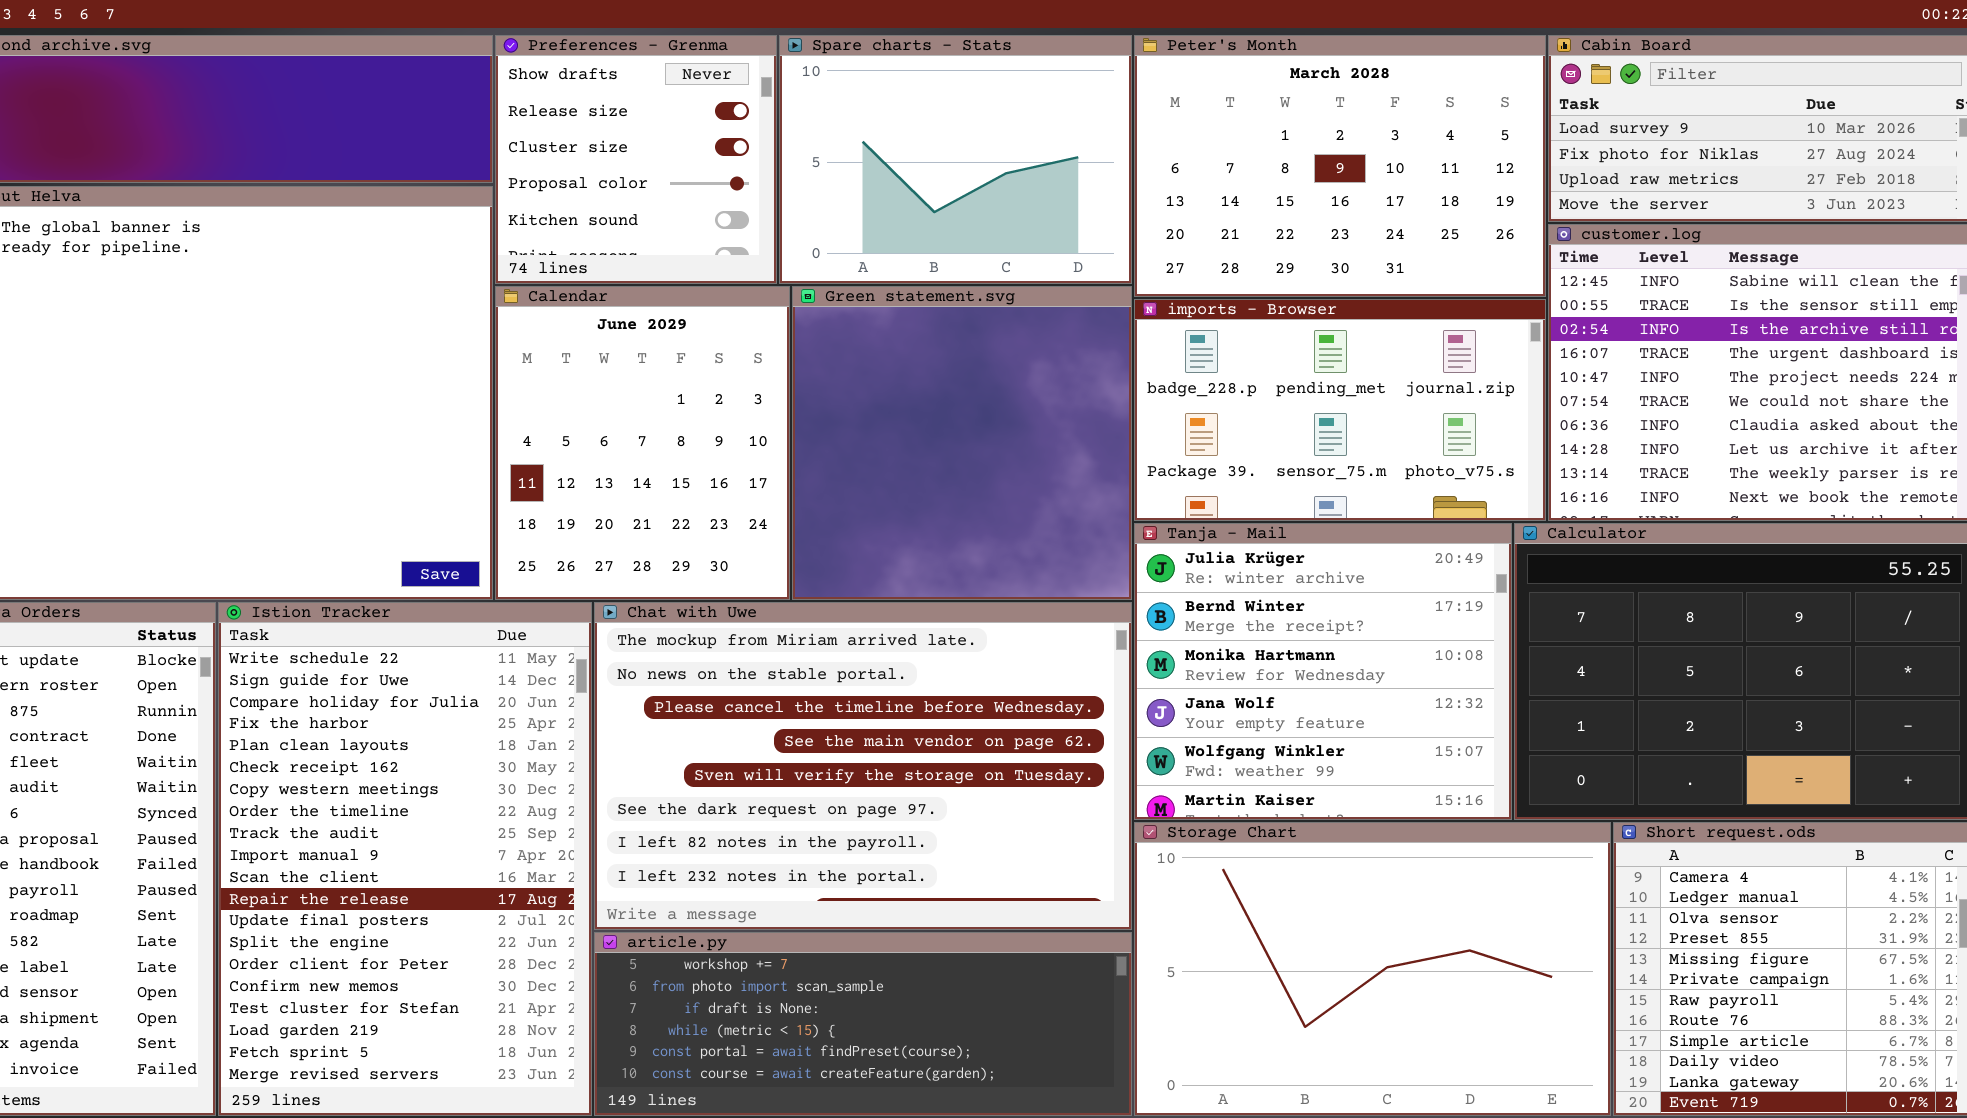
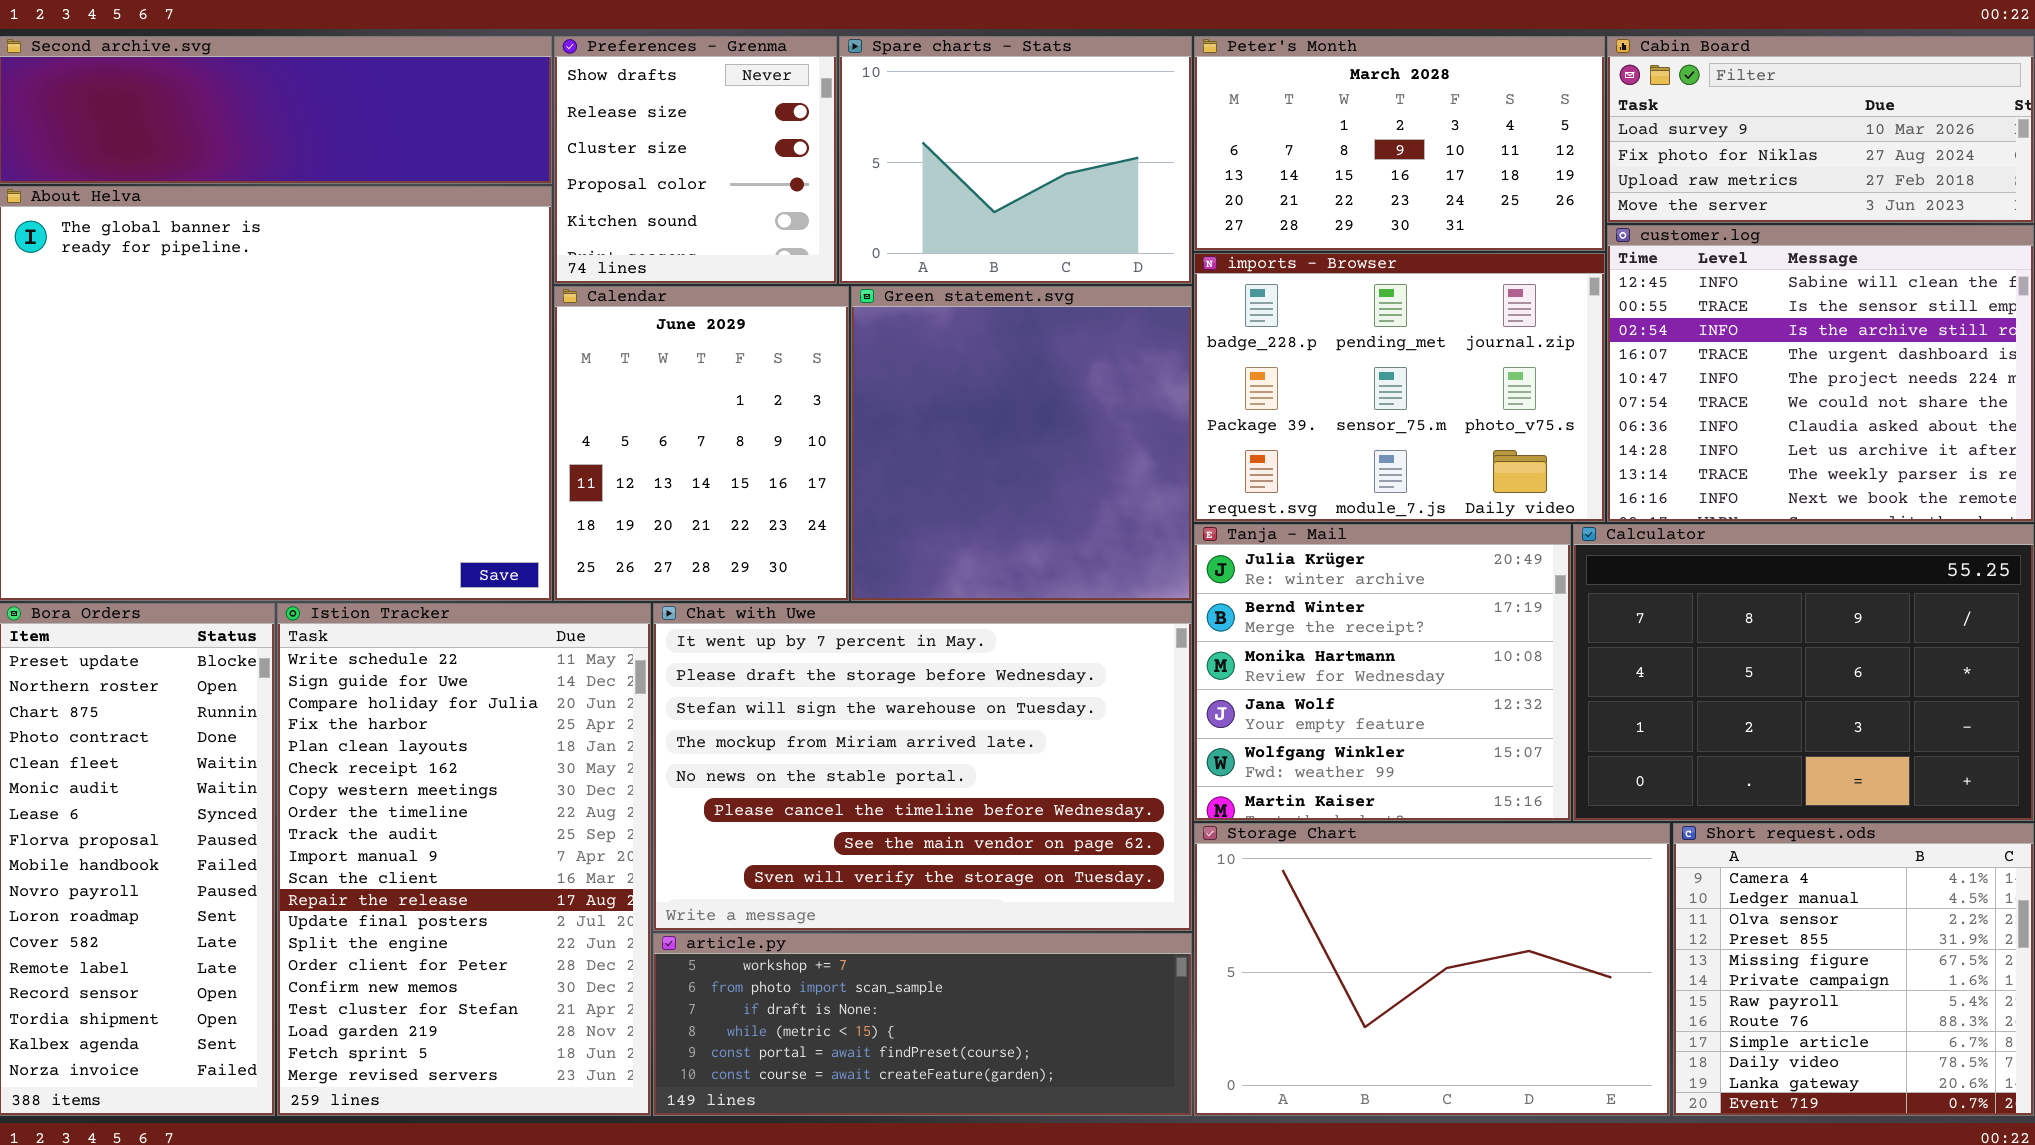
Peter's Month: [1134,35,1546,297] -> [1194,36,1605,251], resized
imports - Browser: [1134,299,1546,521] -> [1194,253,1605,522], resized
Chat with Uwe: [594,602,1132,930] -> [653,603,1192,931], scrolled up 3 rows

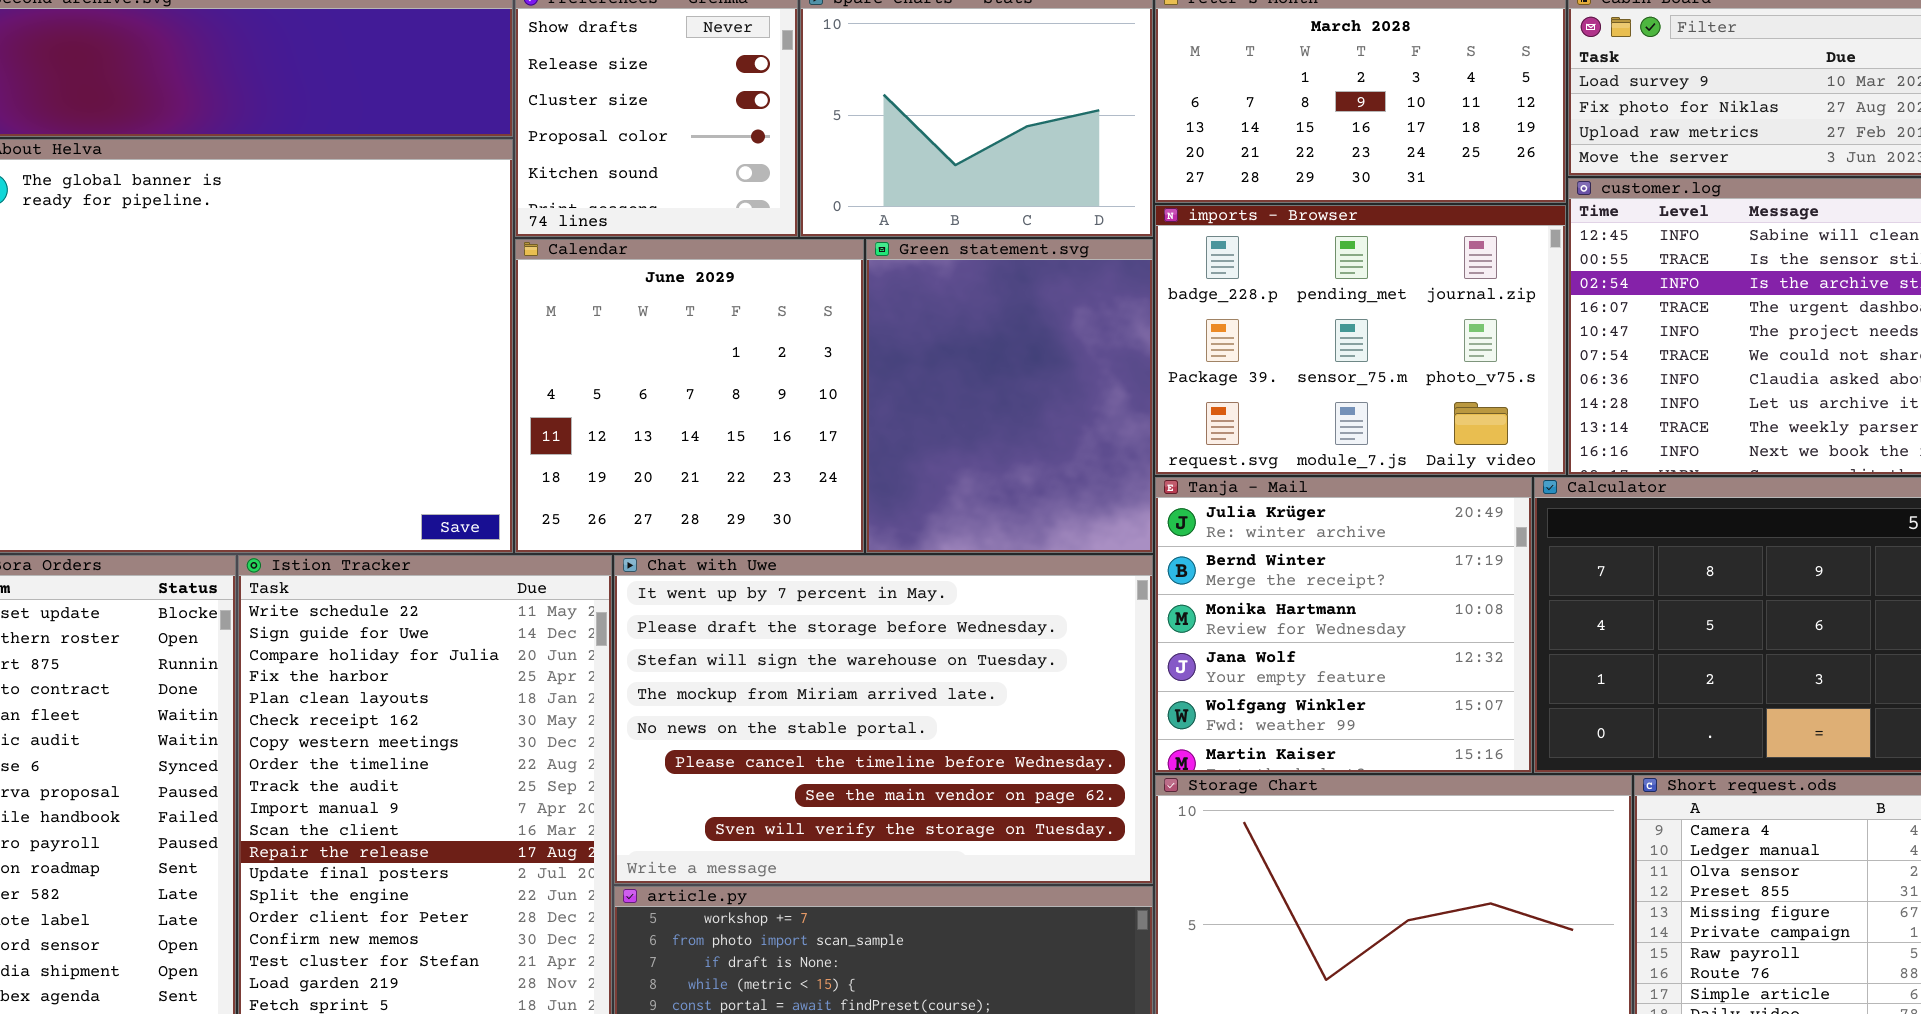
Calendar: [554,286,849,601] -> [515,239,864,553], resized
Green statement.svg: [851,286,1192,601] -> [866,239,1153,553], resized

